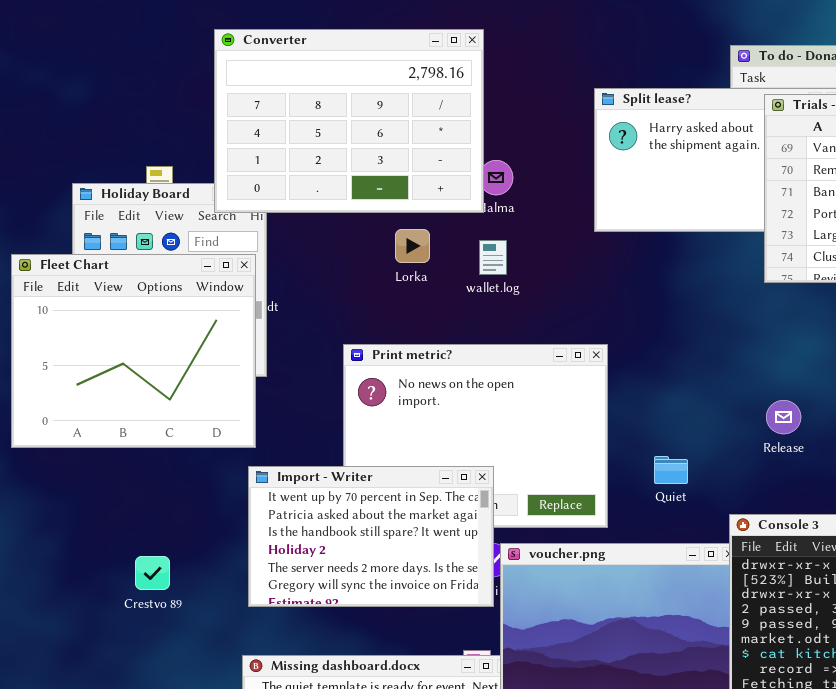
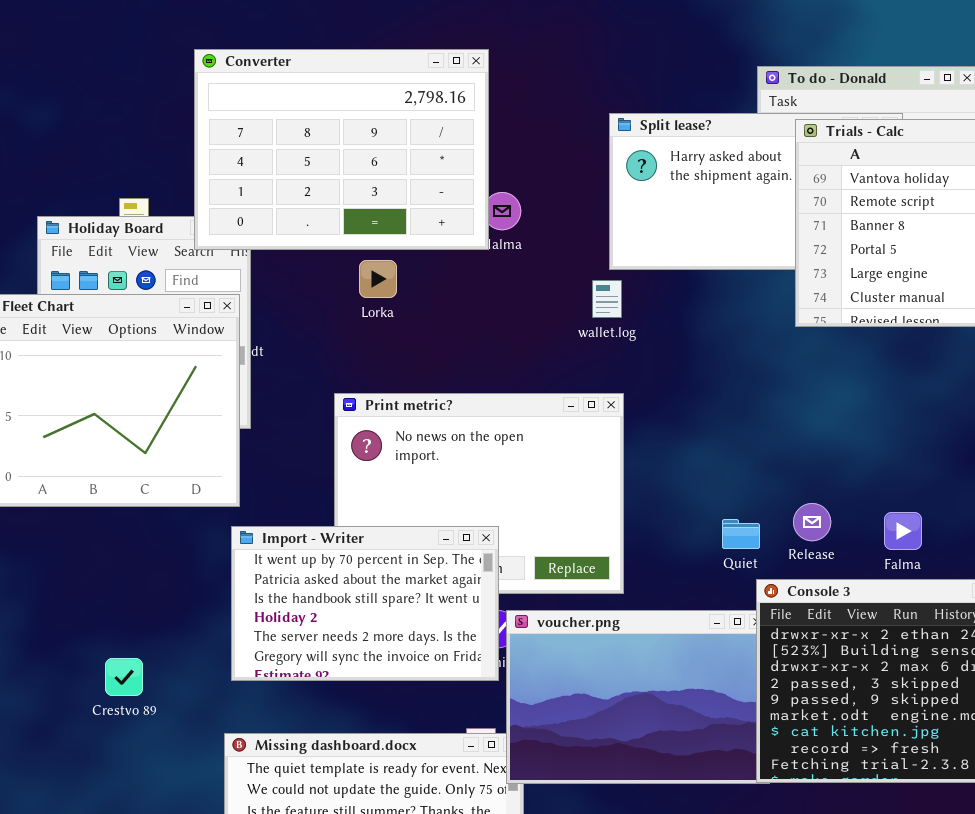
Lorka: [395,229,430,263] -> [359,260,397,298], moved
wallet.log: [479,240,507,275] -> [592,280,622,318], moved
Release: [766,400,801,434] -> [793,503,831,541], moved
Quiet: [654,456,688,484] -> [722,519,760,549], moved
Crestvo 89: [135,556,170,590] -> [105,658,143,696], moved

